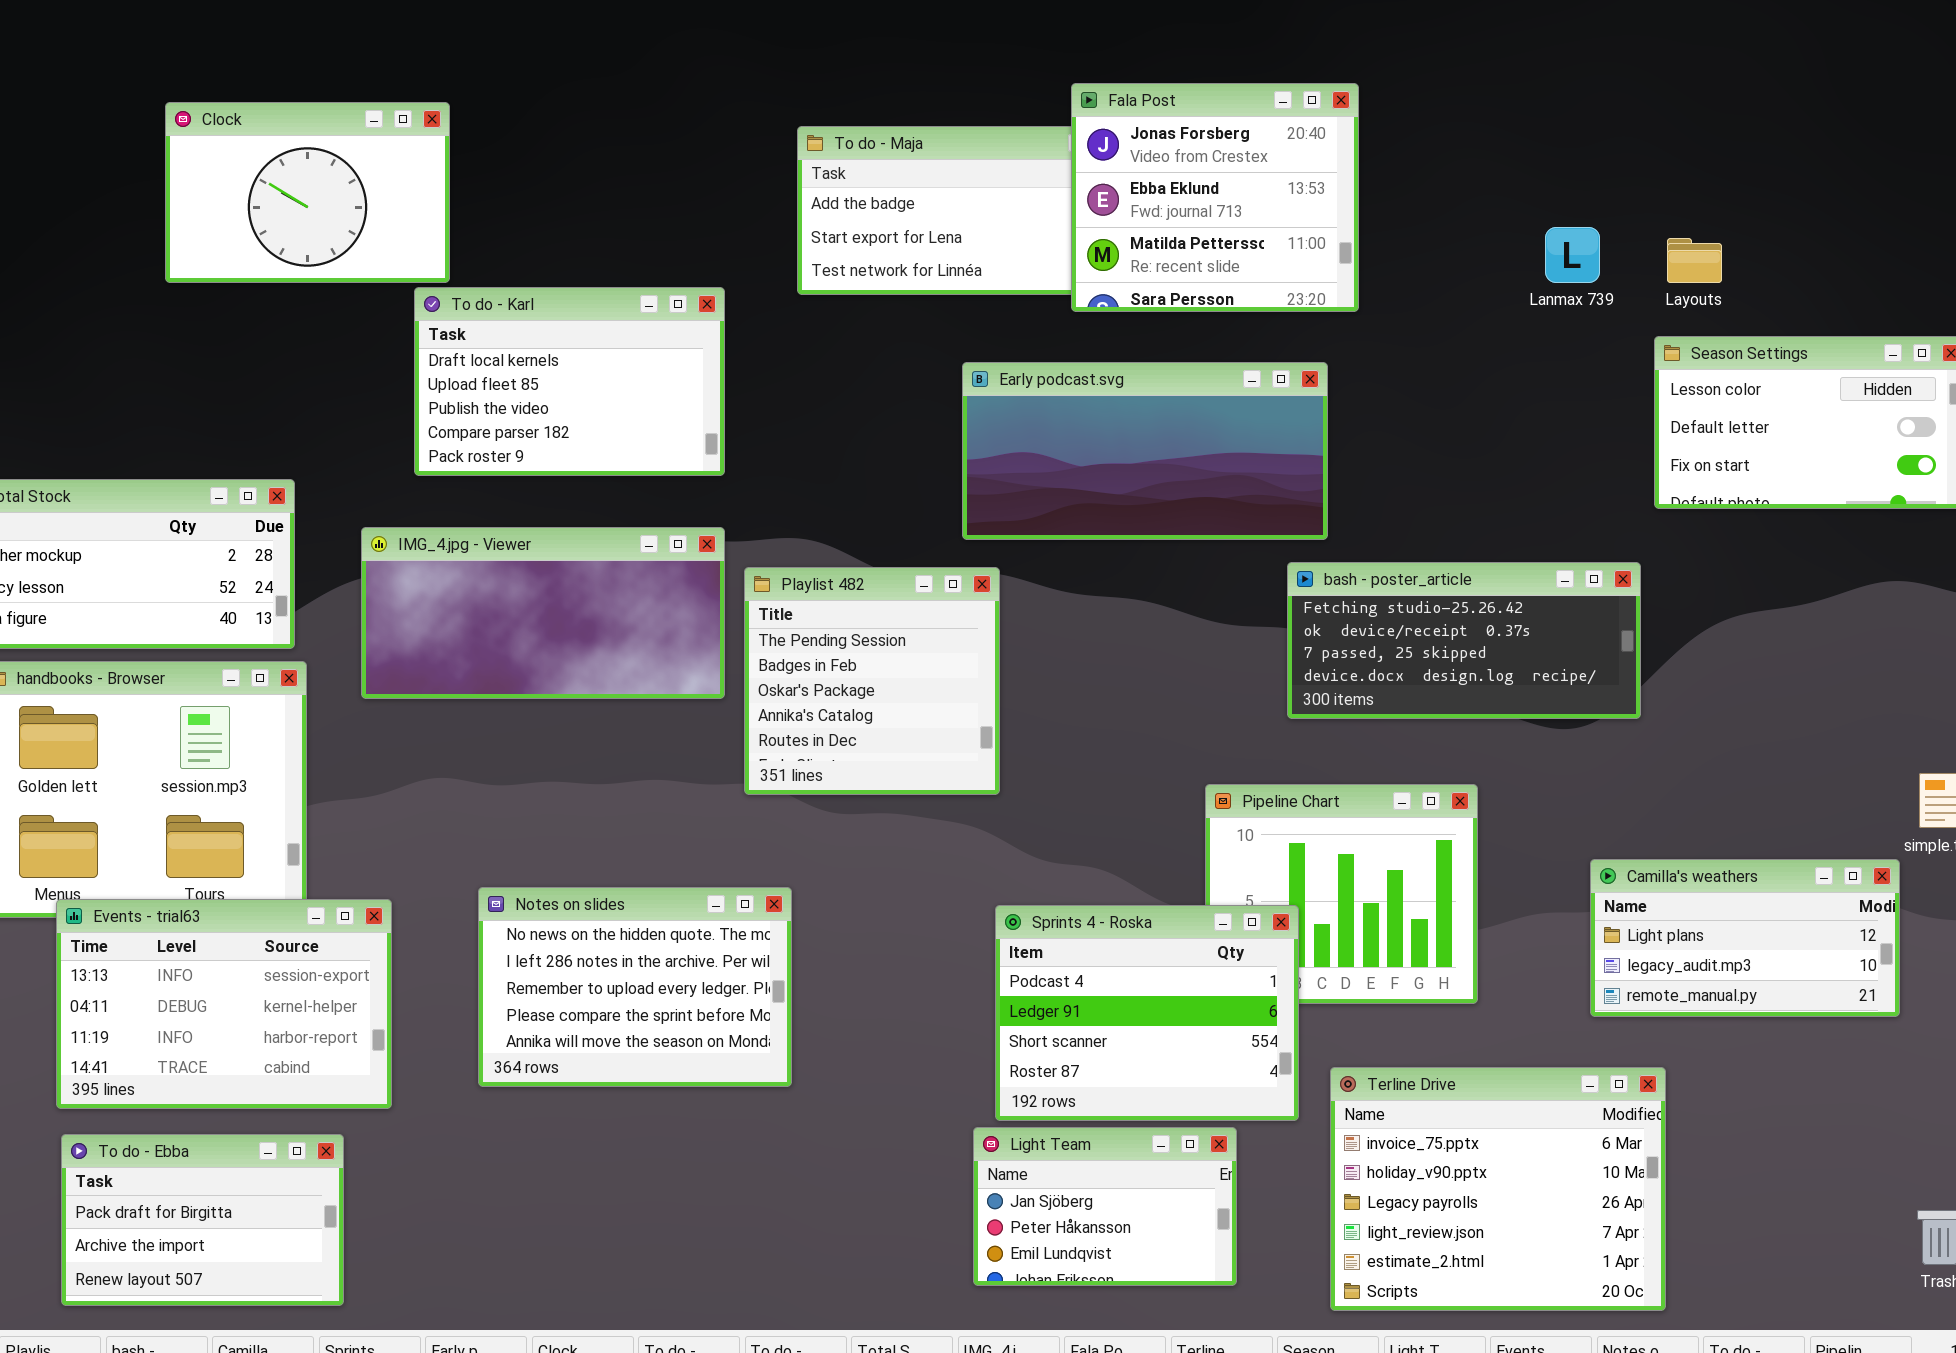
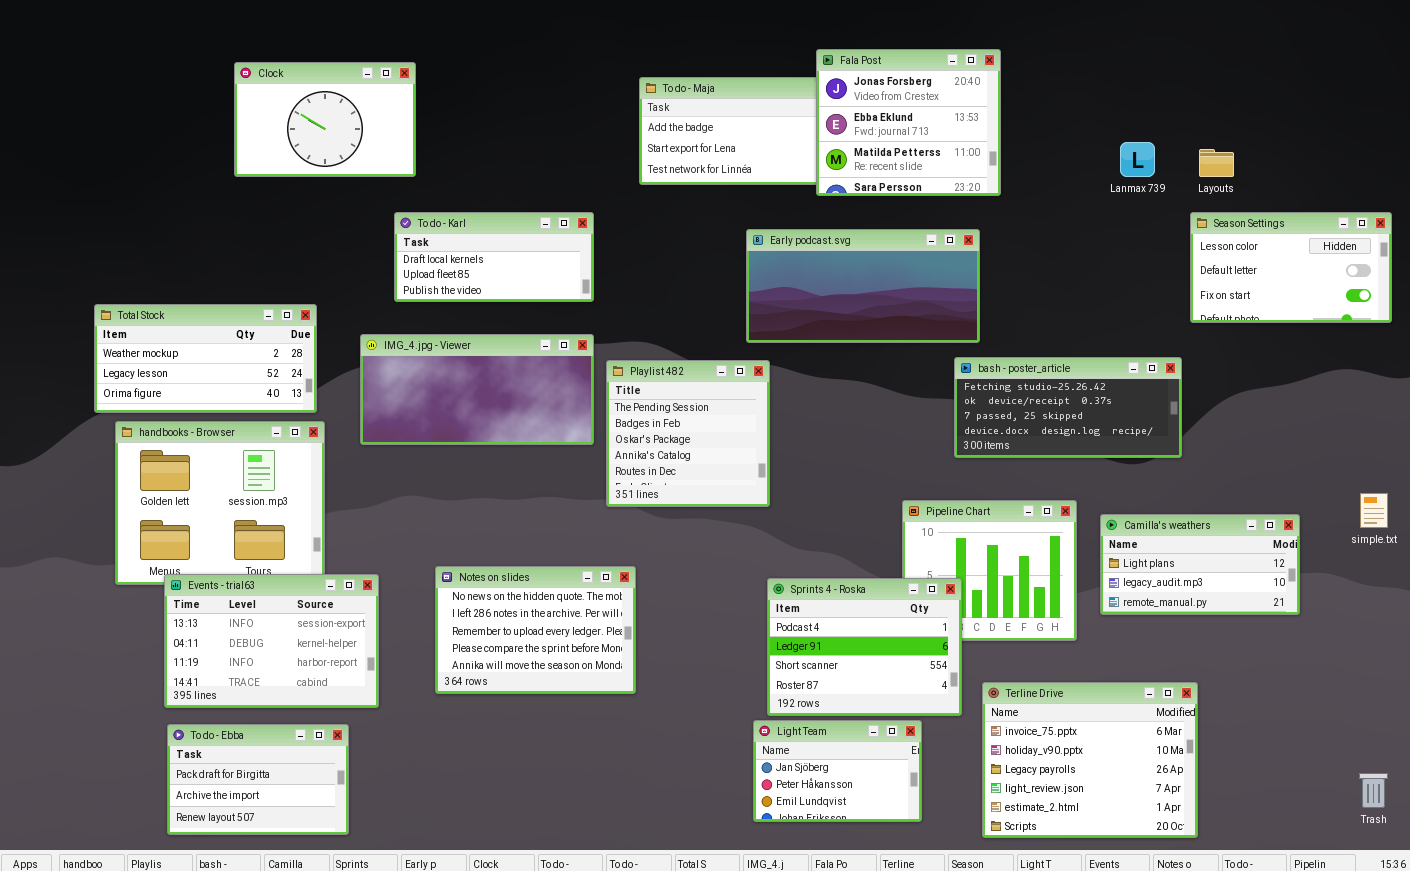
To do - Karl: [414,287,725,476] -> [394,212,594,302], resized
Camilla's weathers: [1590,859,1900,1017] -> [1100,514,1300,615], moved

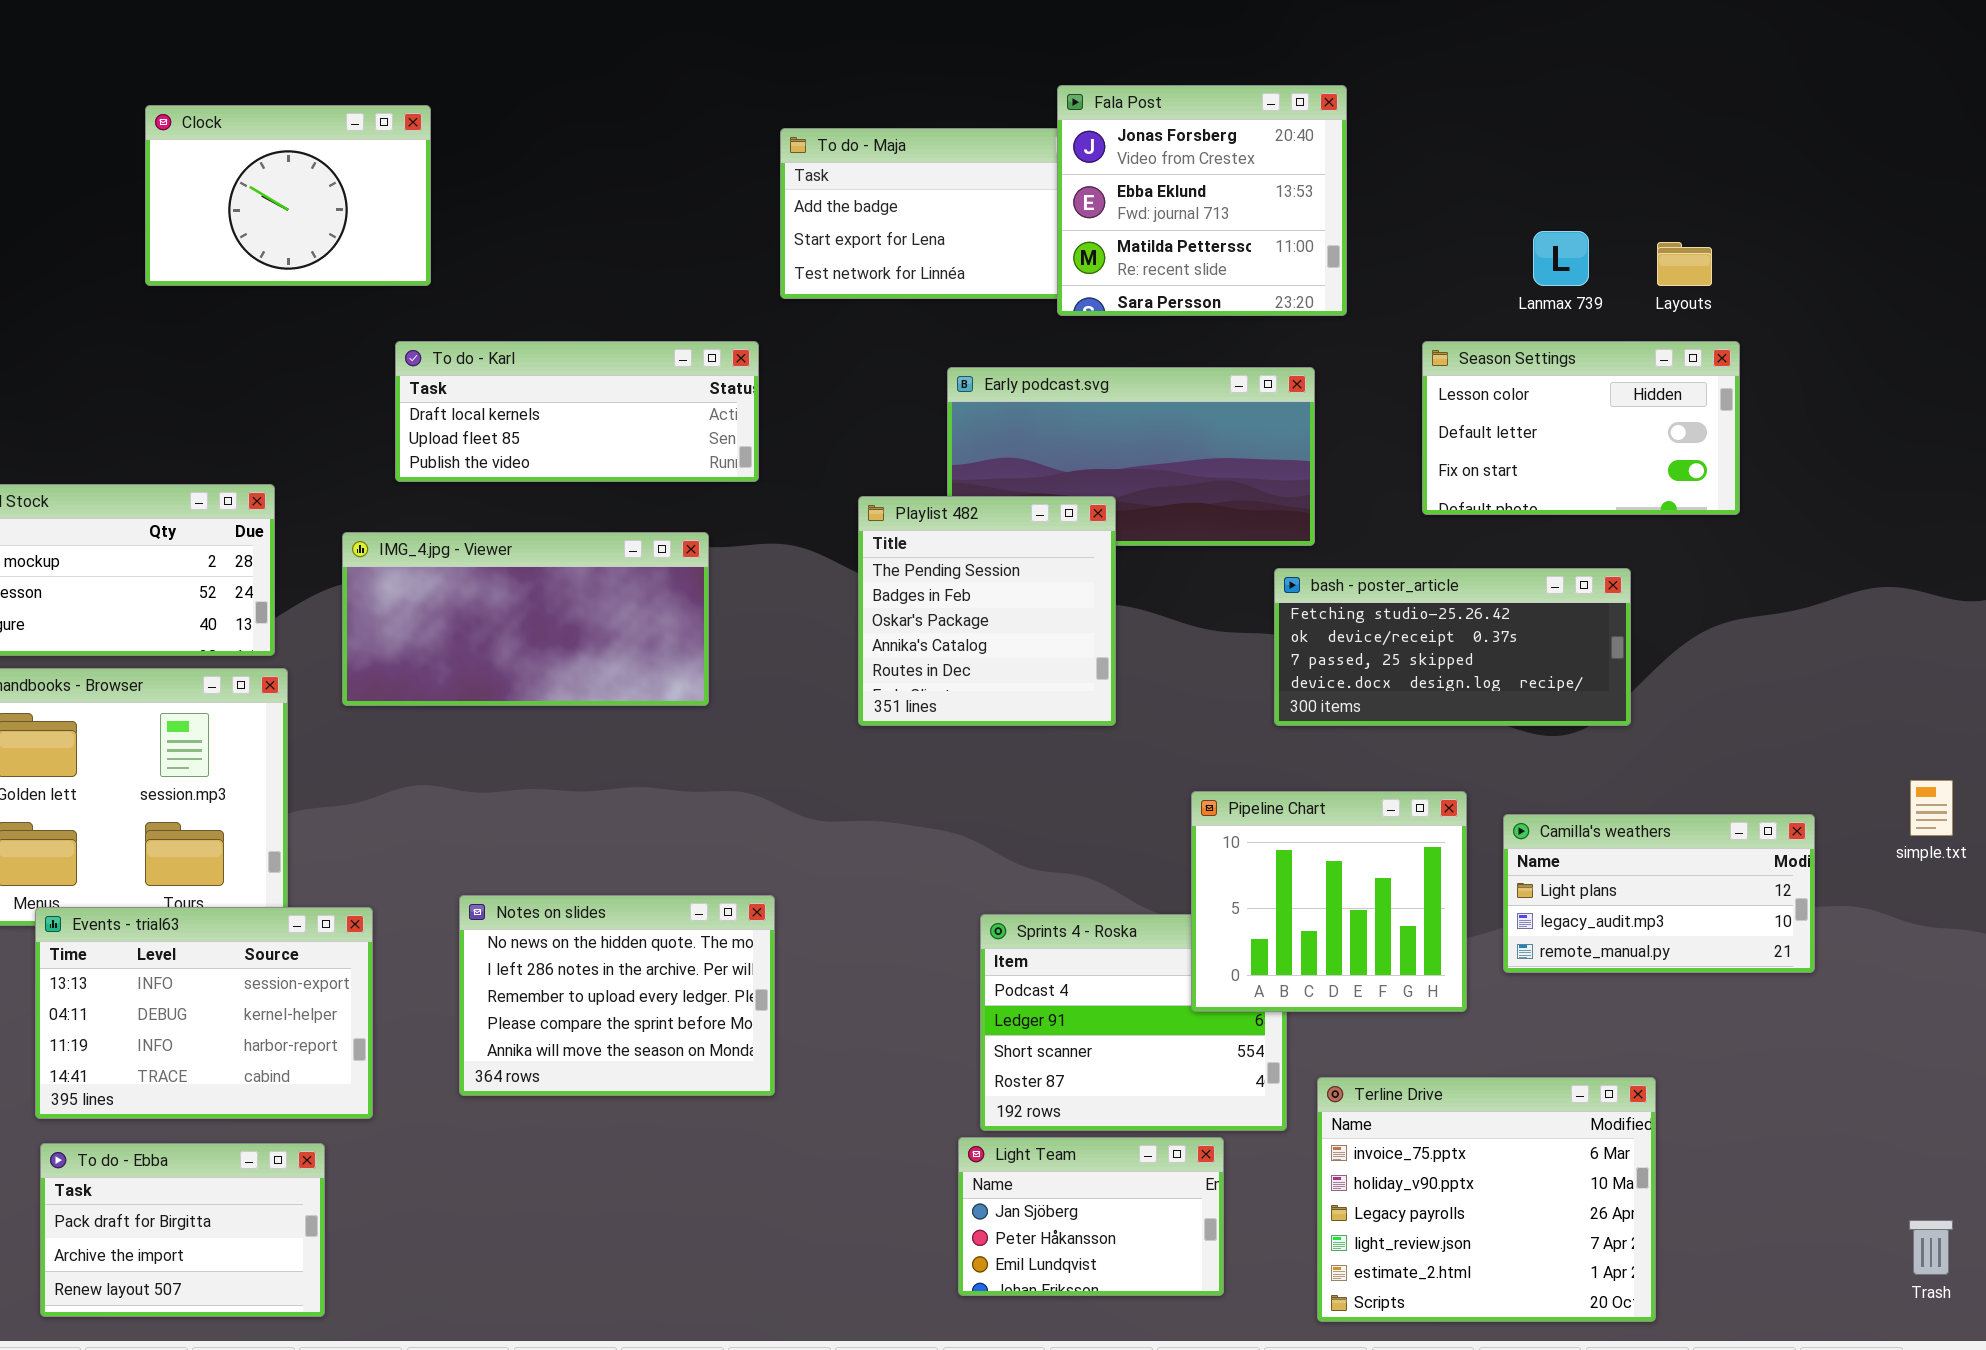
To do - Karl: [394,212,594,302] -> [395,341,759,482], resized
Season Settings: [1190,212,1392,323] -> [1422,341,1740,515], moved
Playlist 482: [606,360,770,507] -> [858,496,1116,726], moved
Pipeline Chart: [902,500,1077,641] -> [1191,791,1467,1012], raised

